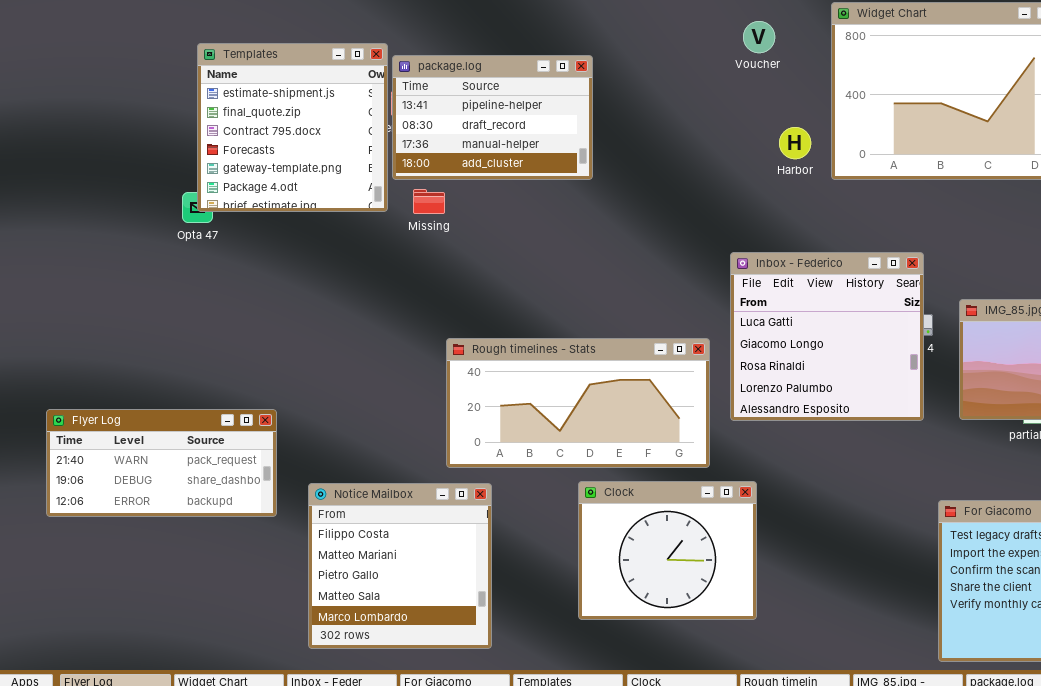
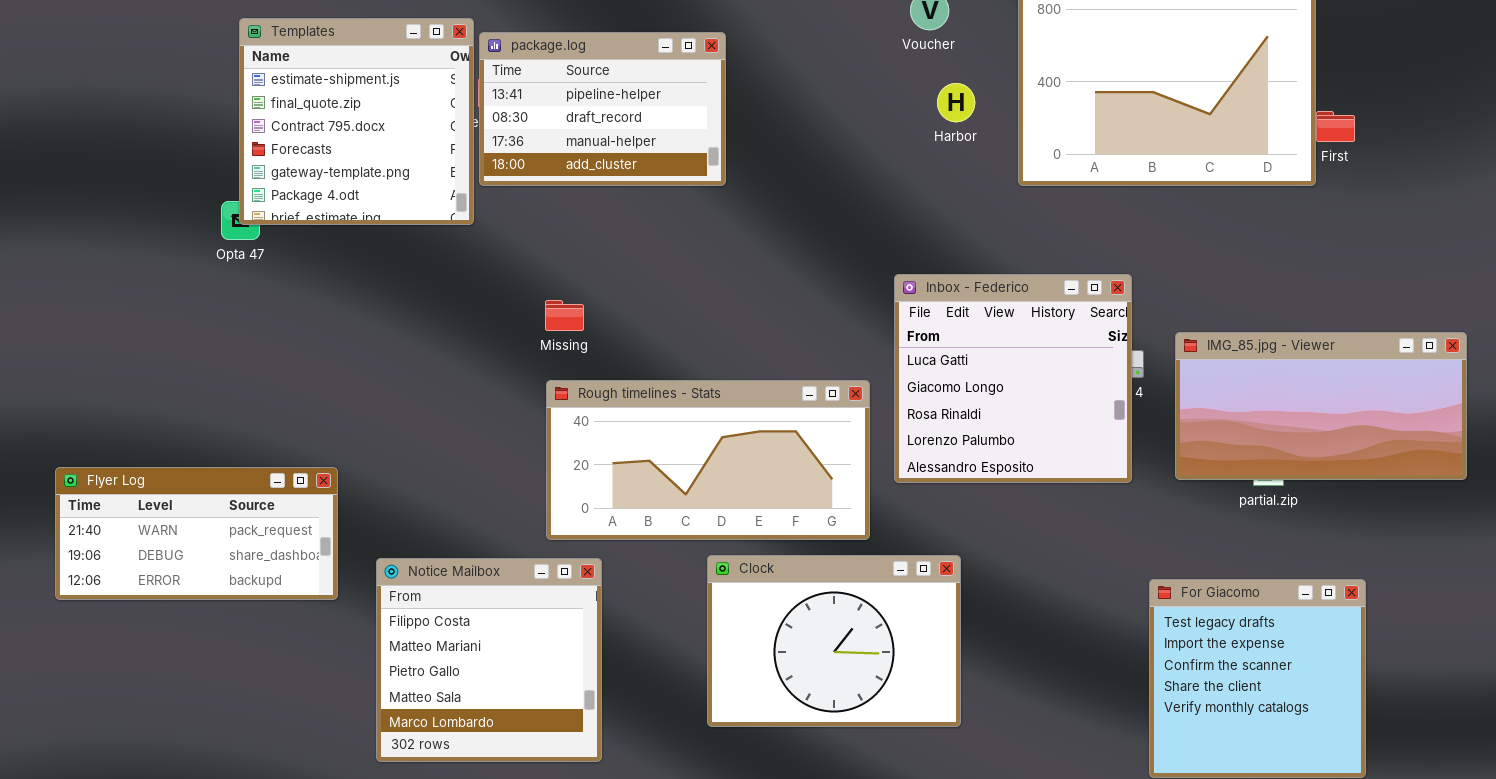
Harbor: [779,127,811,159] -> [937,83,975,122], moved
Missing: [413,189,445,214] -> [545,300,584,331], moved
Clock: [578,481,757,620] -> [707,555,961,727], resized

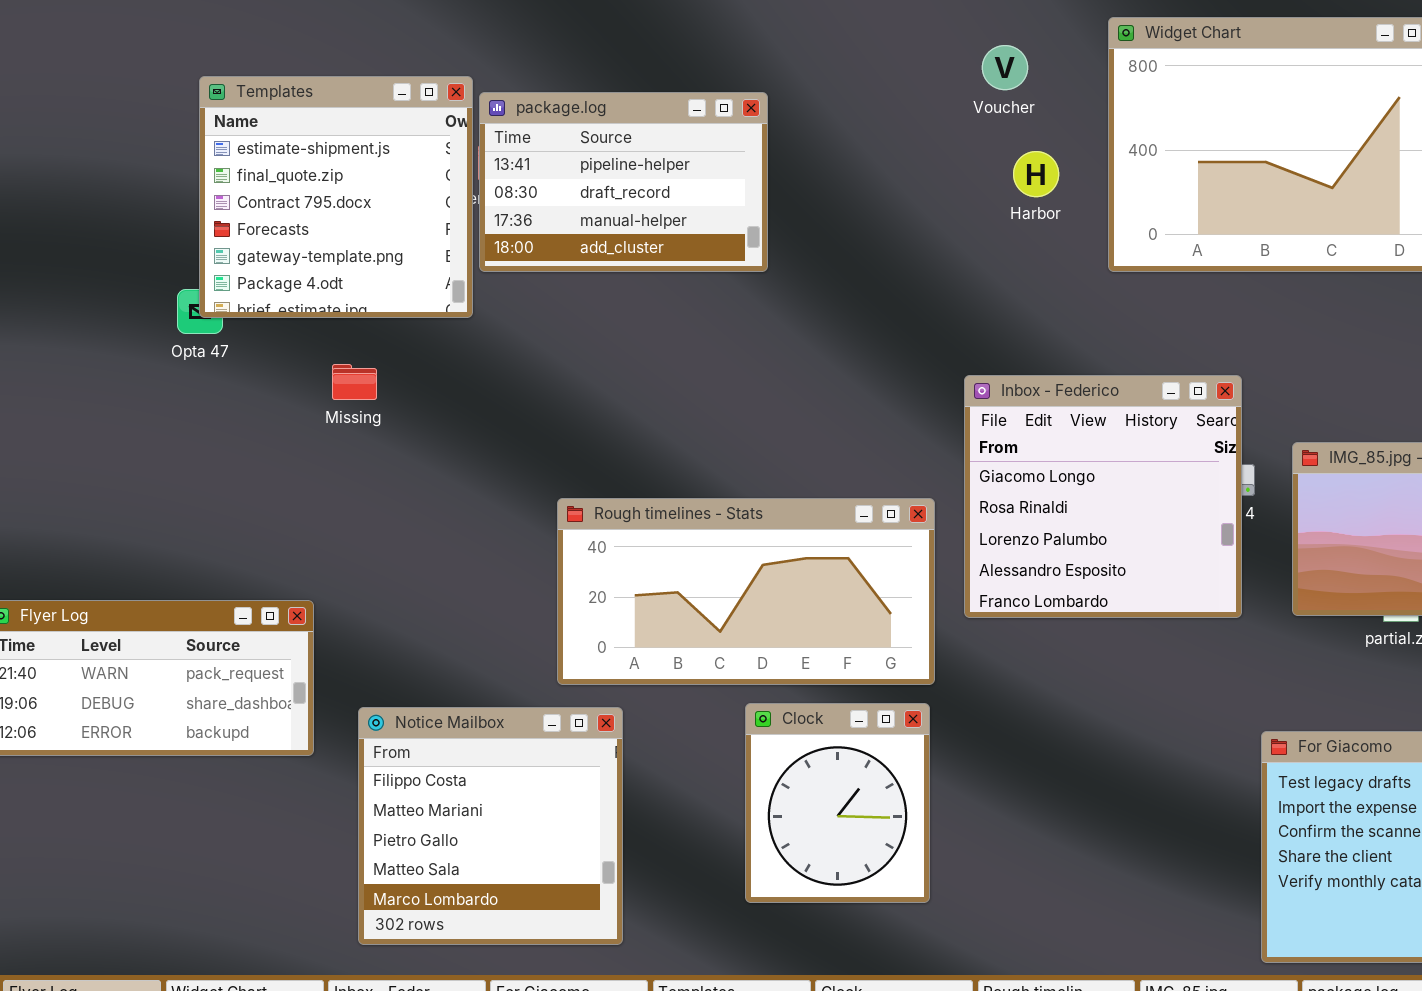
Inbox - Federico: [894,274,1132,483] -> [964,375,1242,618], scrolled down 1 row
Missing: [545,300,584,331] -> [332,364,377,400], moved
Clock: [707,555,961,727] -> [745,703,930,903], resized

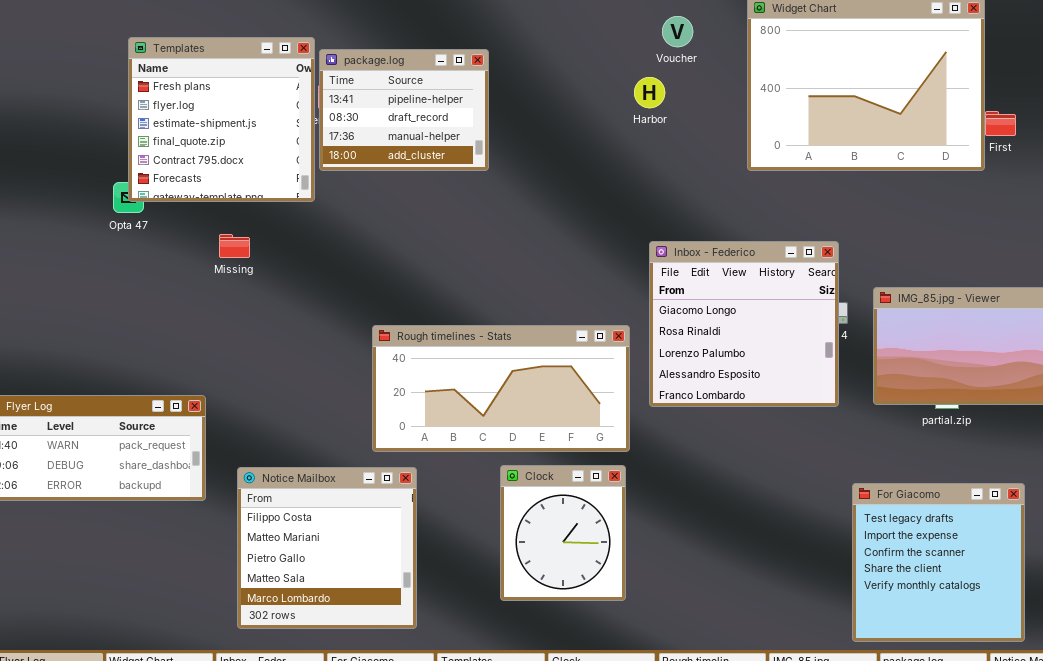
Templates: [199,76,473,318] -> [128,37,315,202], scrolled up 2 rows
package.log: [479,92,768,272] -> [319,49,489,171], resized
Harbor: [1013,151,1059,197] -> [634,77,665,108], moved

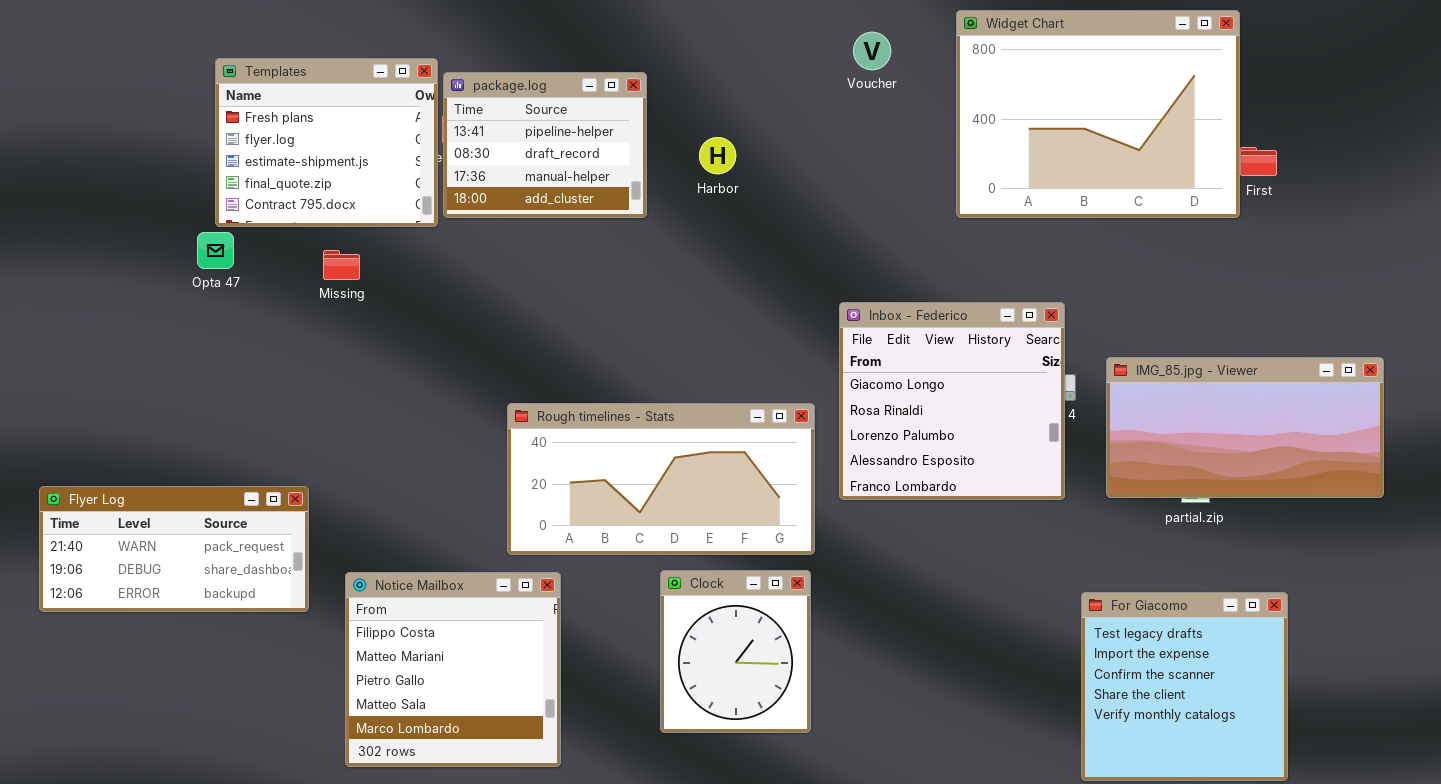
Templates: [128,37,315,202] -> [215,58,438,227], resized
Harbor: [634,77,665,108] -> [699,137,736,174], moved
Missing: [219,234,250,258] -> [323,250,360,280], moved

